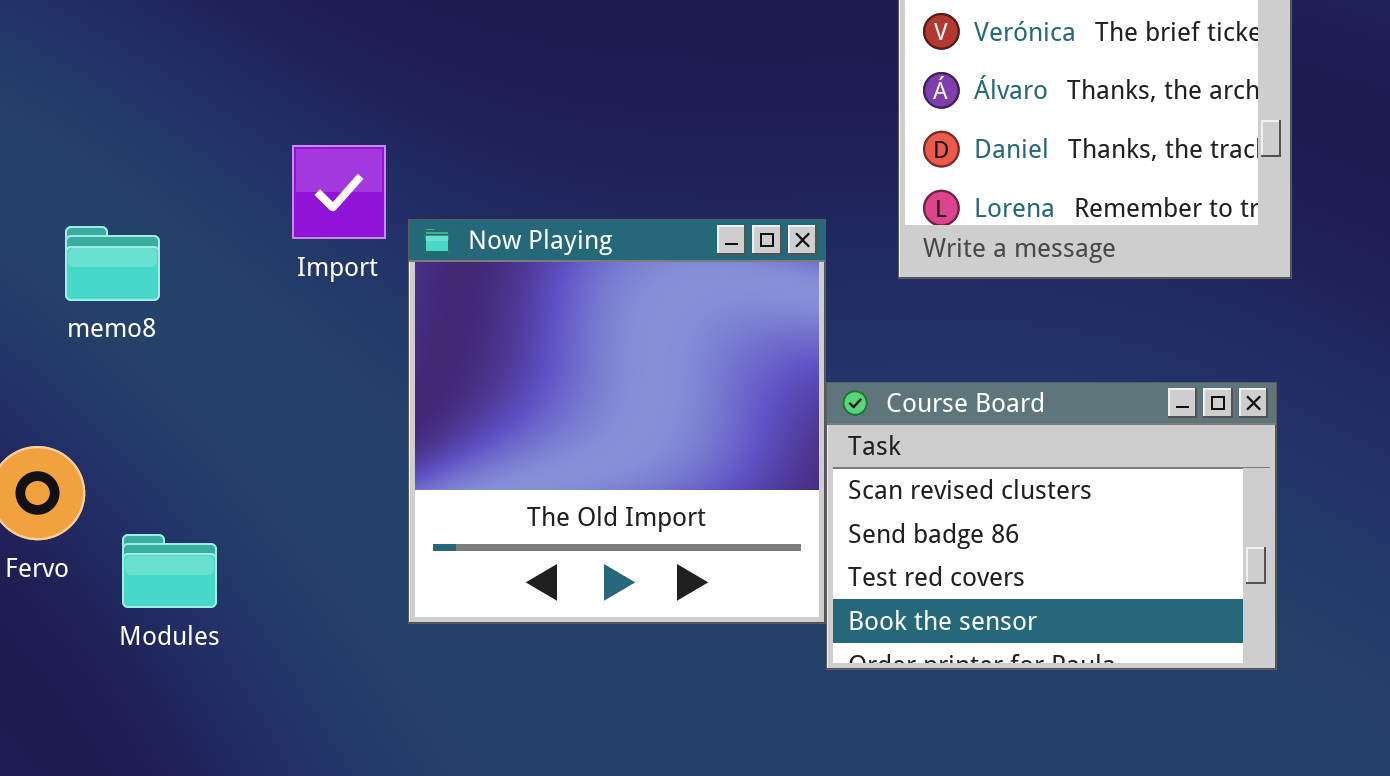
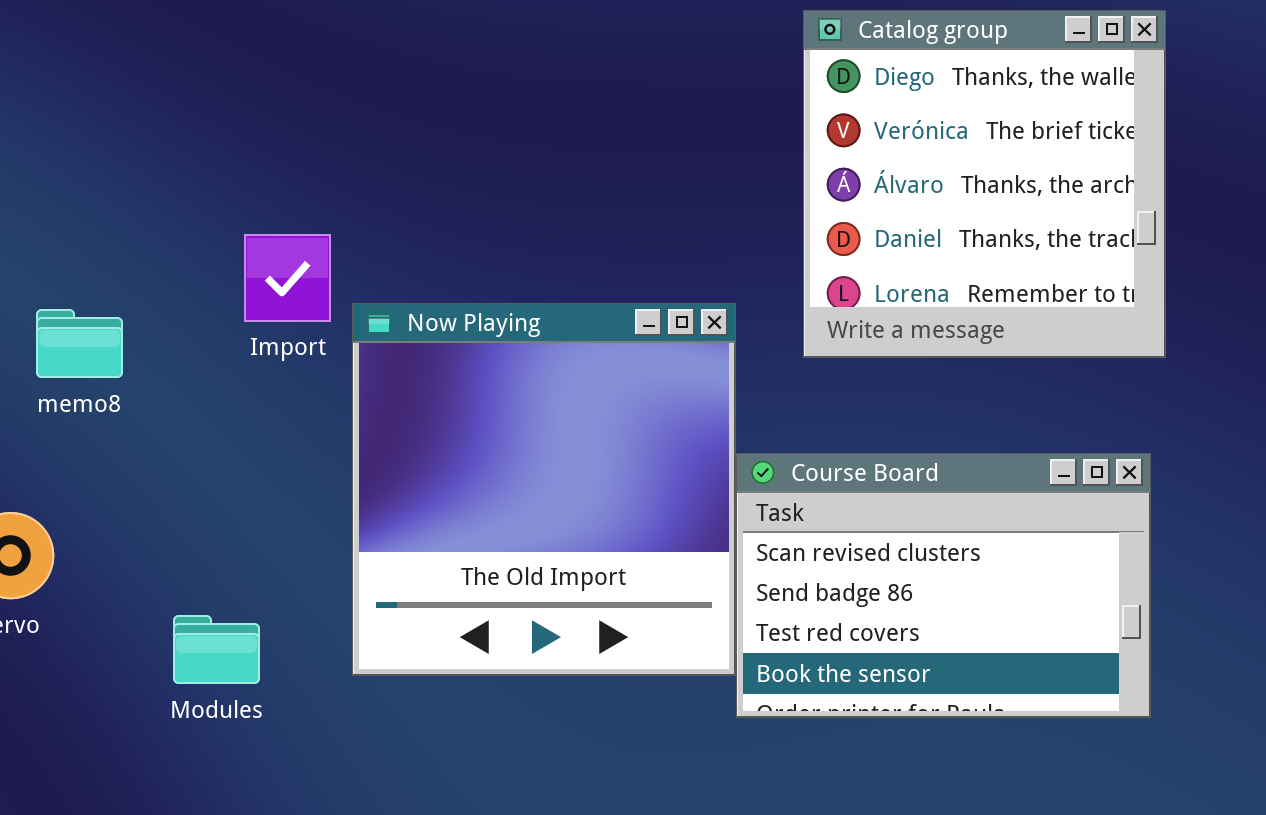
Modules: [122,534,217,608] -> [173,615,260,684], moved

